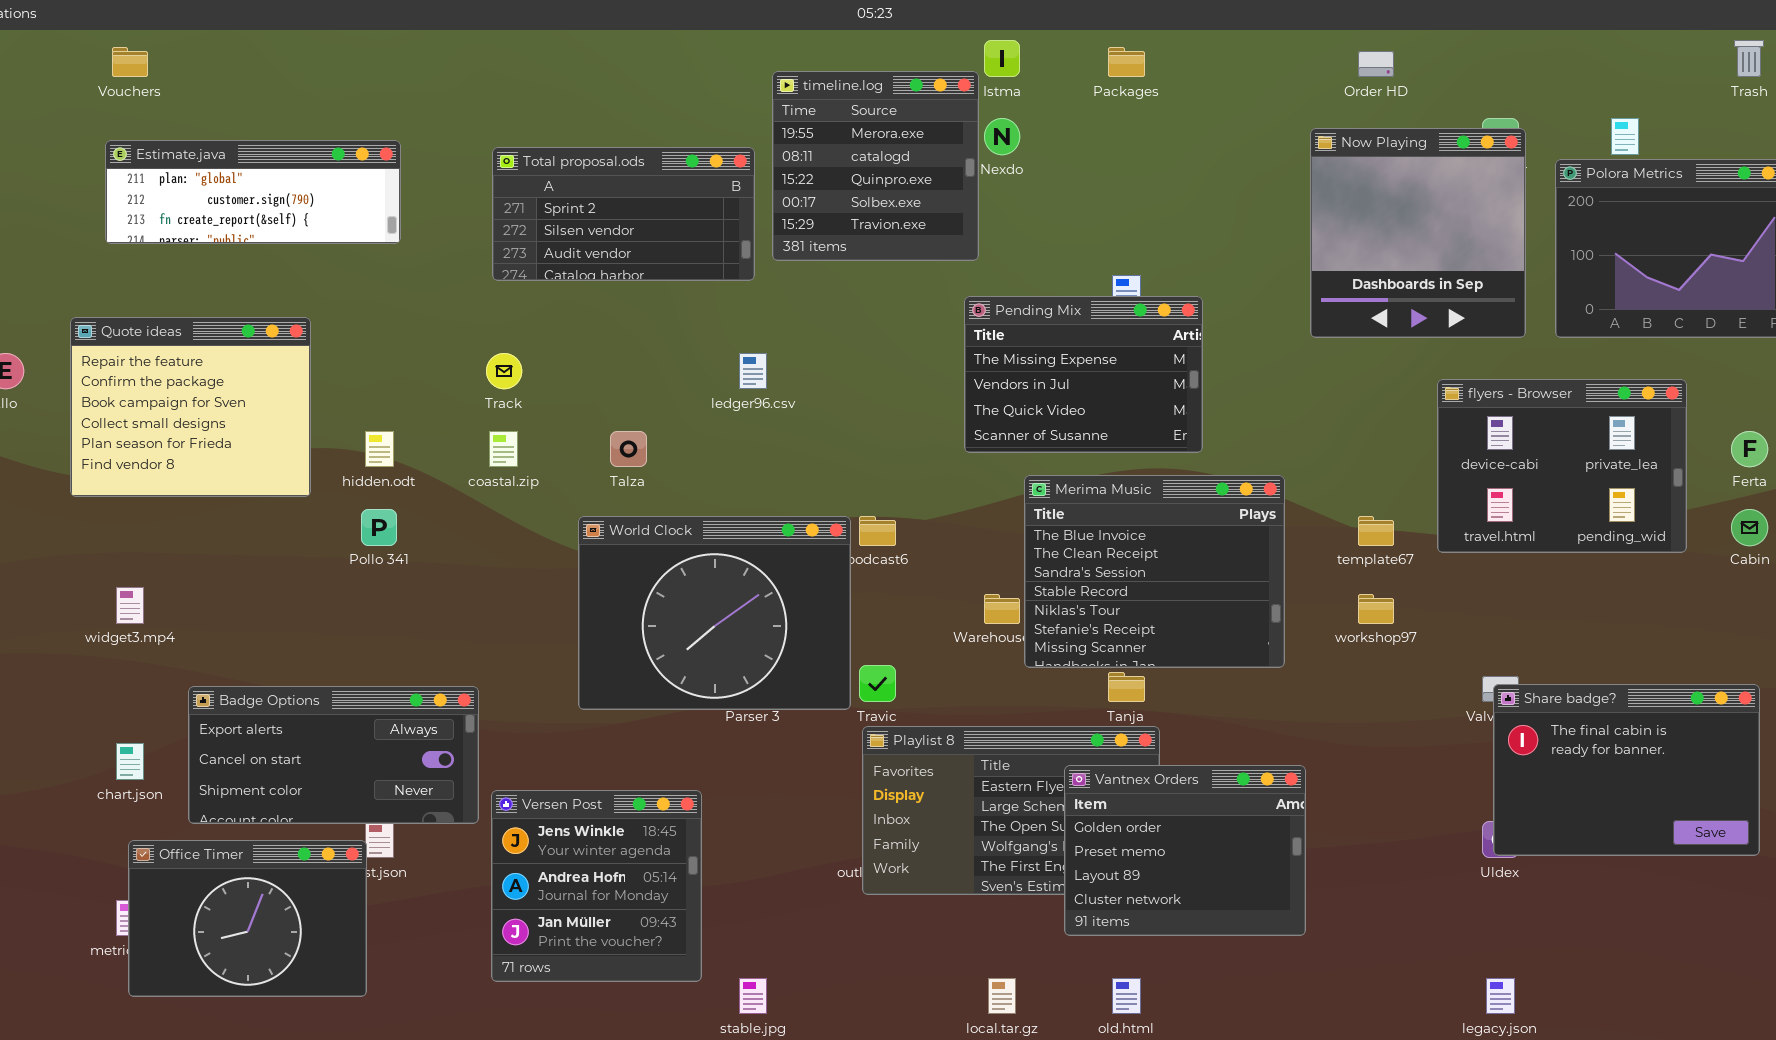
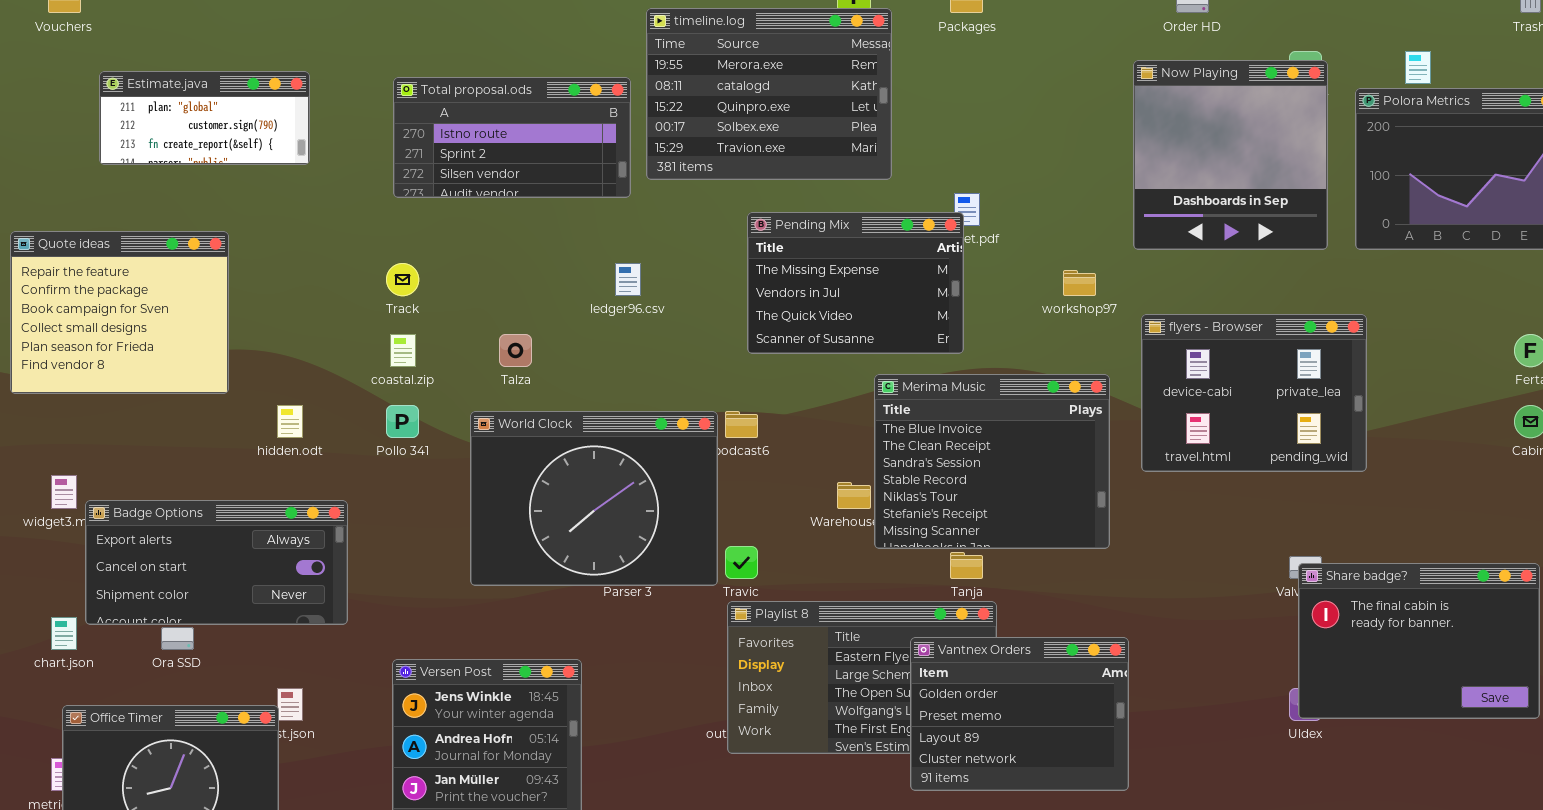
timeline.log: [772,71,979,261] -> [646,8,892,180], resized
Estimate.java: [105,140,401,244] -> [99,71,310,165], resized
Total proposal.ods: [492,147,755,281] -> [393,77,631,198], scrolled up 1 row
Pending Mix: [964,296,1203,453] -> [747,212,964,354], moved
flyers - Browser: [1437,379,1687,553] -> [1141,314,1367,472], moved
hidden.odt: [365,431,394,467] -> [277,405,303,438], moved
Pollo 341: [361,509,397,546] -> [386,405,419,438], moved
workshop97: [1358,594,1394,624] -> [1063,270,1096,296], moved
Badge Options: [188,686,479,824] -> [85,500,348,625], moved

